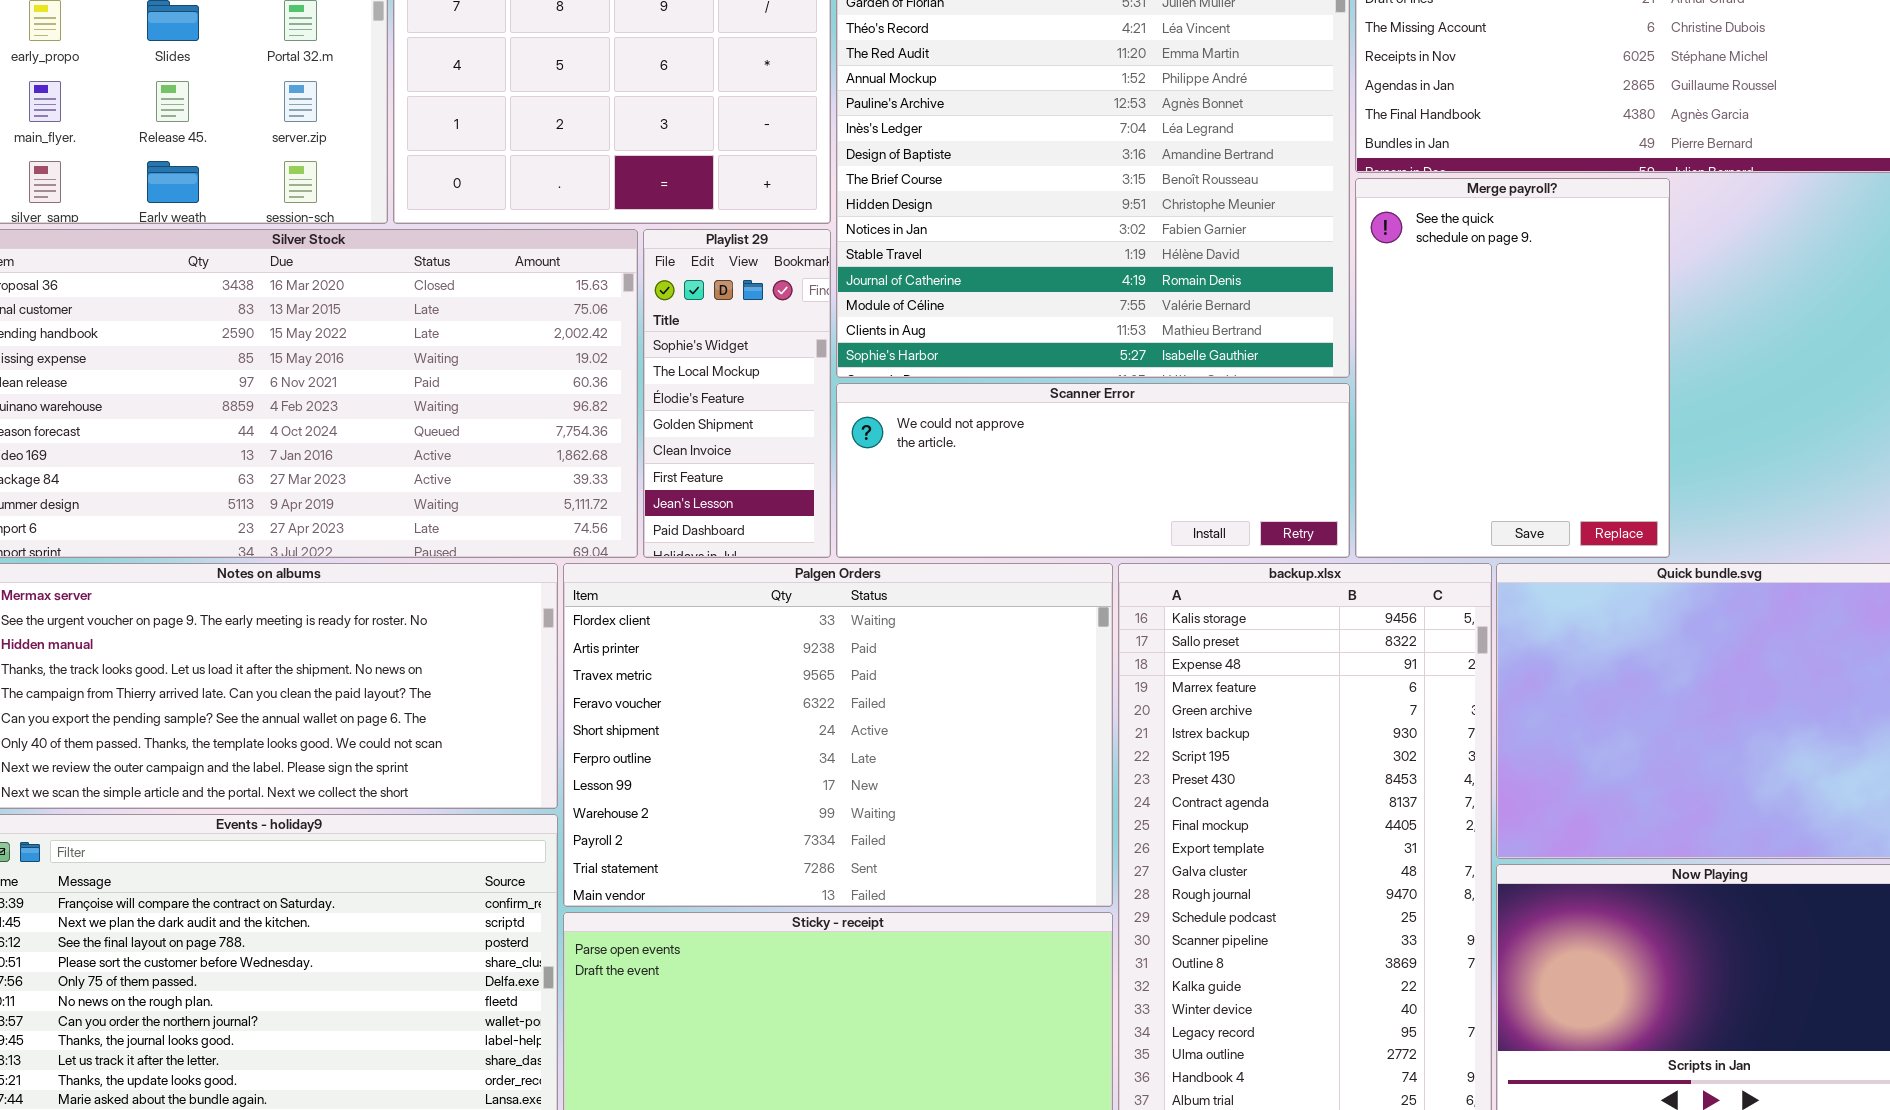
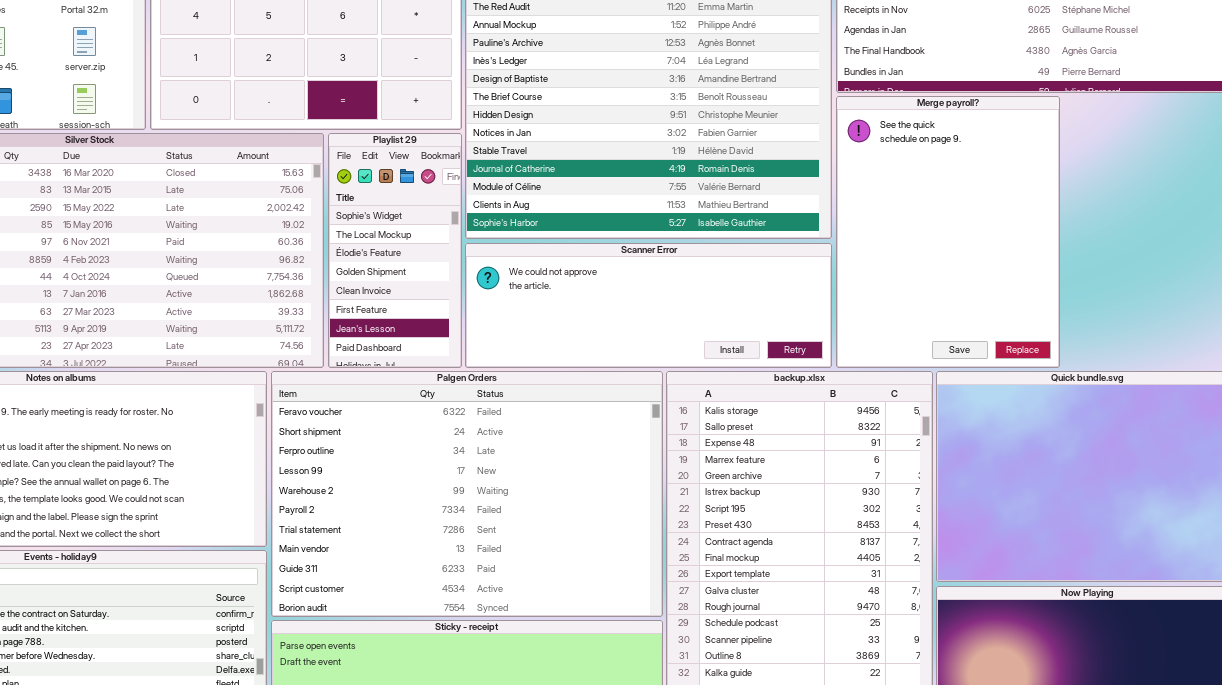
Palgen Orders: [563,563,1113,907] -> [271,371,663,617], scrolled down 3 rows

